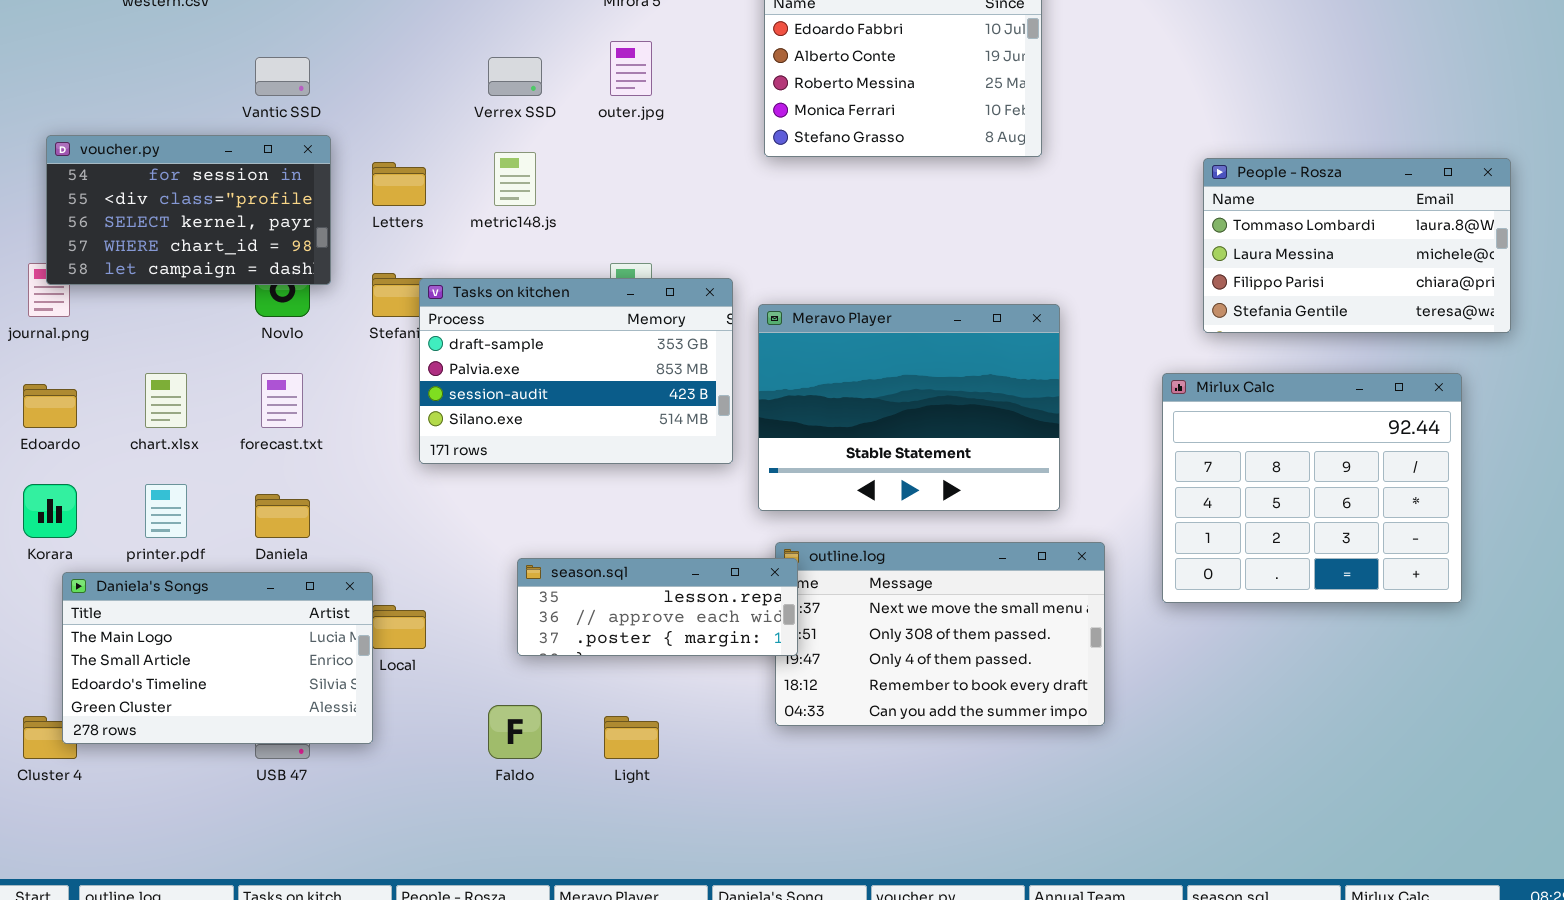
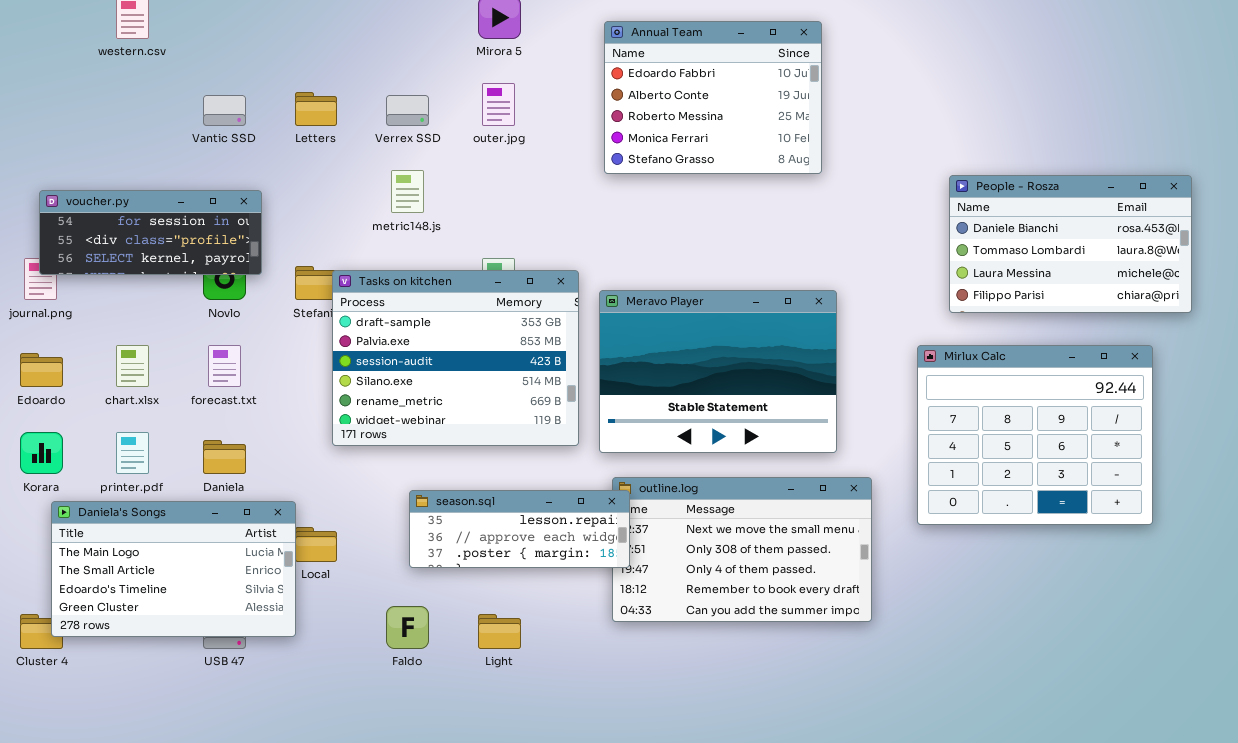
voucher.py: [46,135,331,285] -> [39,190,262,275], resized
People - Rosza: [1203,158,1511,333] -> [949,175,1192,313], scrolled up 1 row
Letters: [372,162,426,206] -> [295,92,337,126], moved
Tasks on kitchen: [419,278,733,464] -> [332,270,579,446], resized

